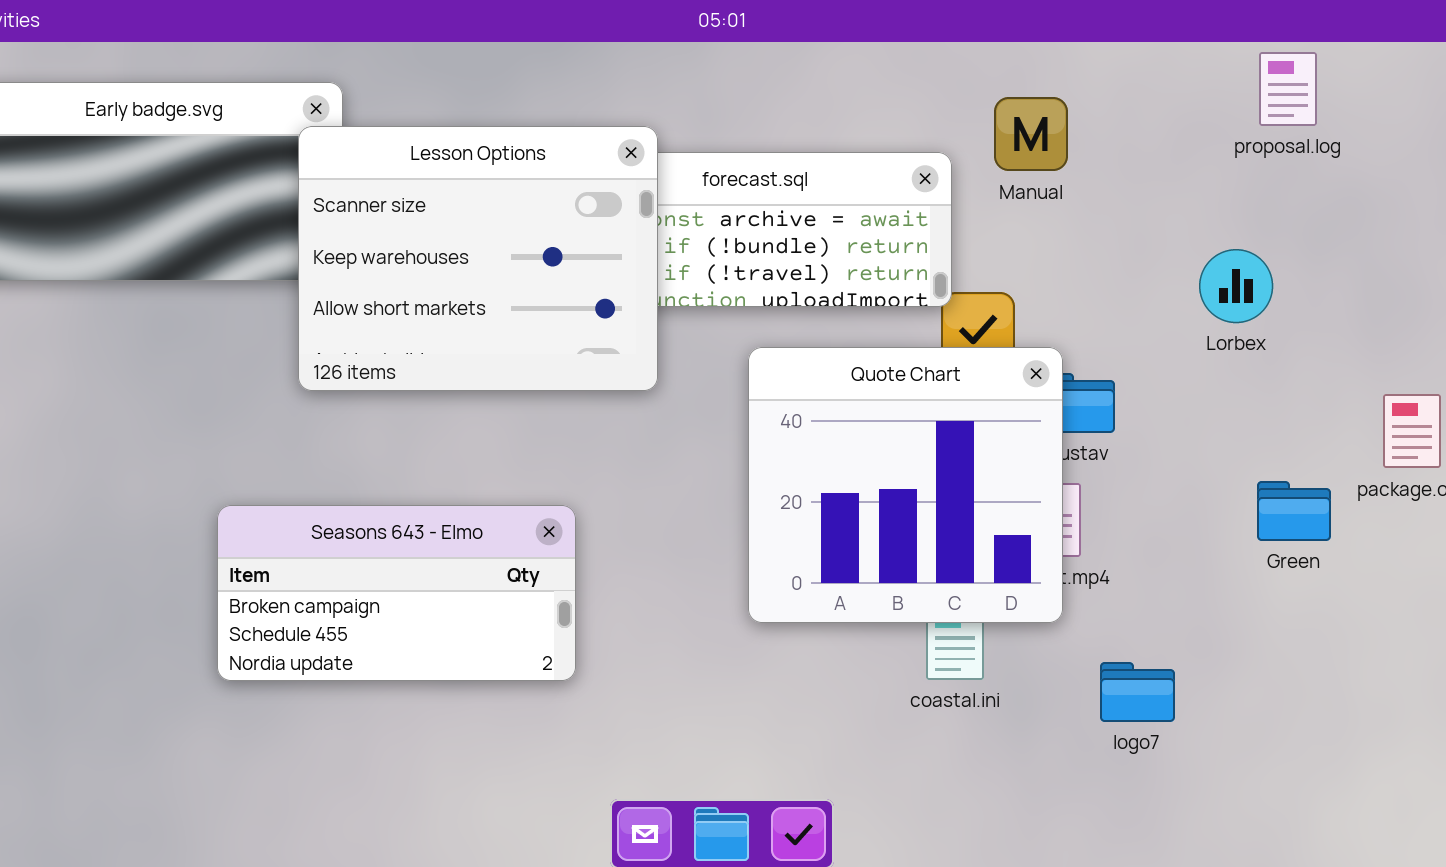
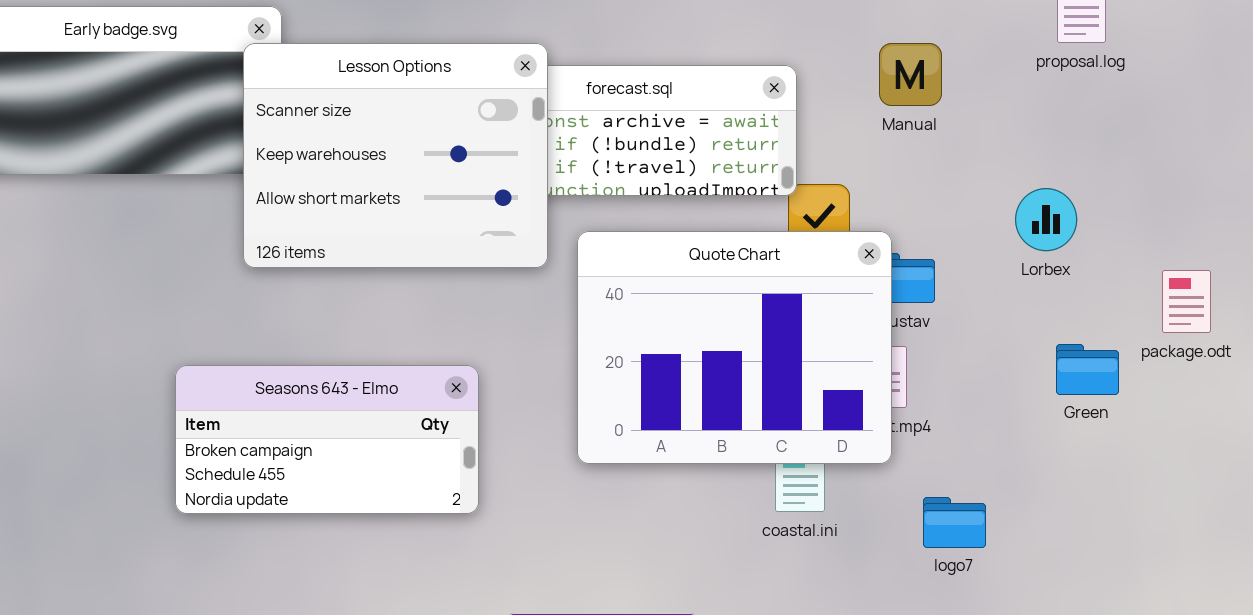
Manual: [994,97,1068,171] -> [879,43,942,106], moved
Lorbex: [1199,249,1273,323] -> [1015,188,1077,251], moved
Quote Chart: [748,347,1063,623] -> [577,231,892,464], resized

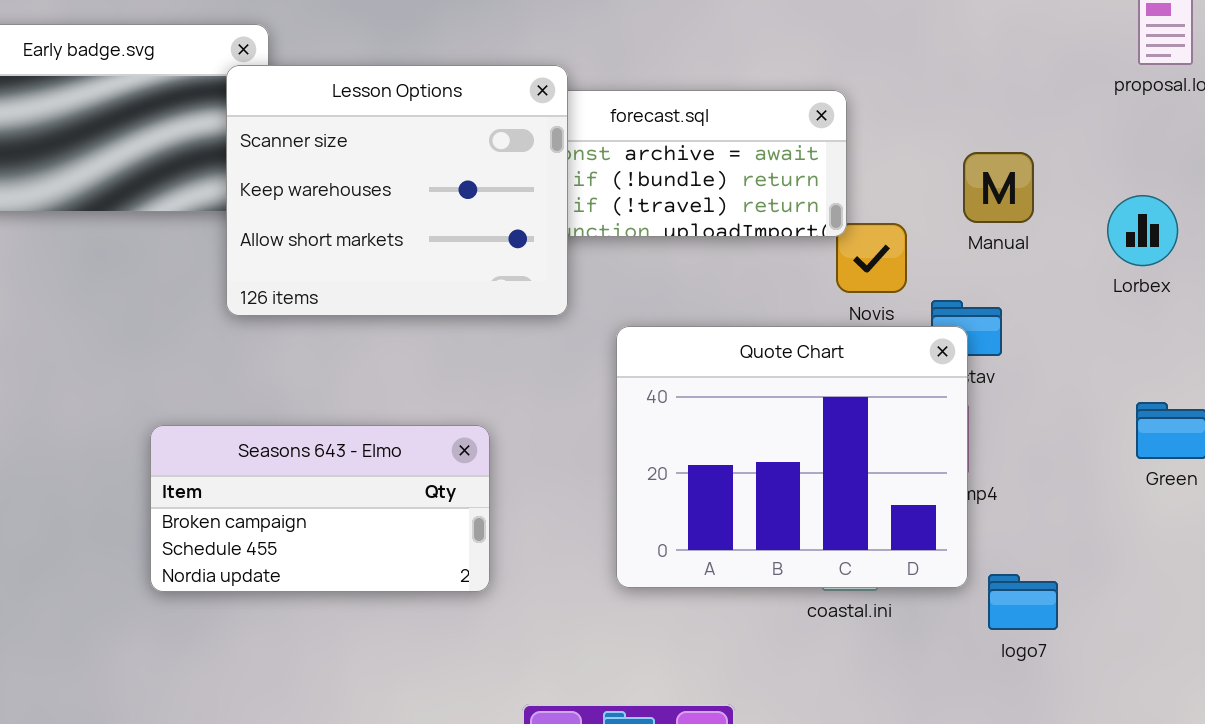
Manual: [879,43,942,106] -> [963,152,1034,223], moved
Lorbex: [1015,188,1077,251] -> [1107,195,1178,266], moved
Quote Chart: [577,231,892,464] -> [616,326,968,588], moved

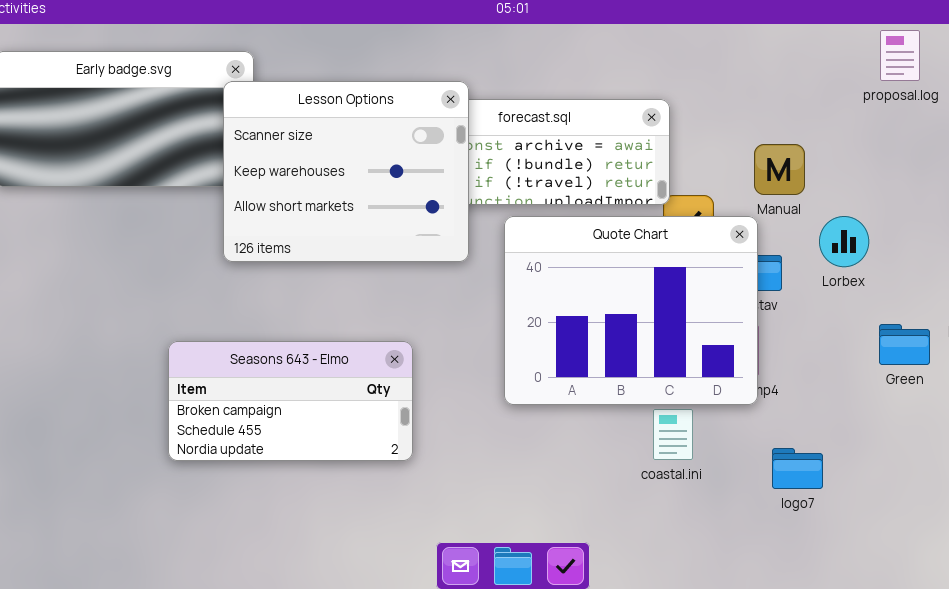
Lorbex: [1107,195,1178,266] -> [819,216,869,267], moved
Quote Chart: [616,326,968,588] -> [504,216,758,405], moved

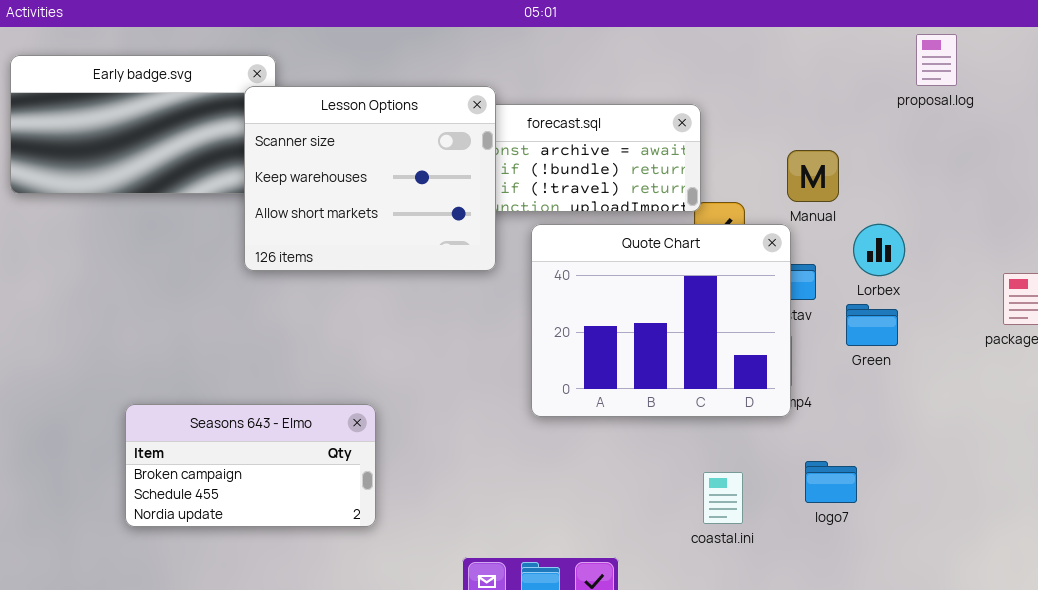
Green: [879,324,930,365] -> [846,304,898,346], moved
Seasons 643 - Elmo: [168,341,413,461] -> [125,404,376,527], moved
coastal.ini: [653,409,693,460] -> [703,472,743,524], moved

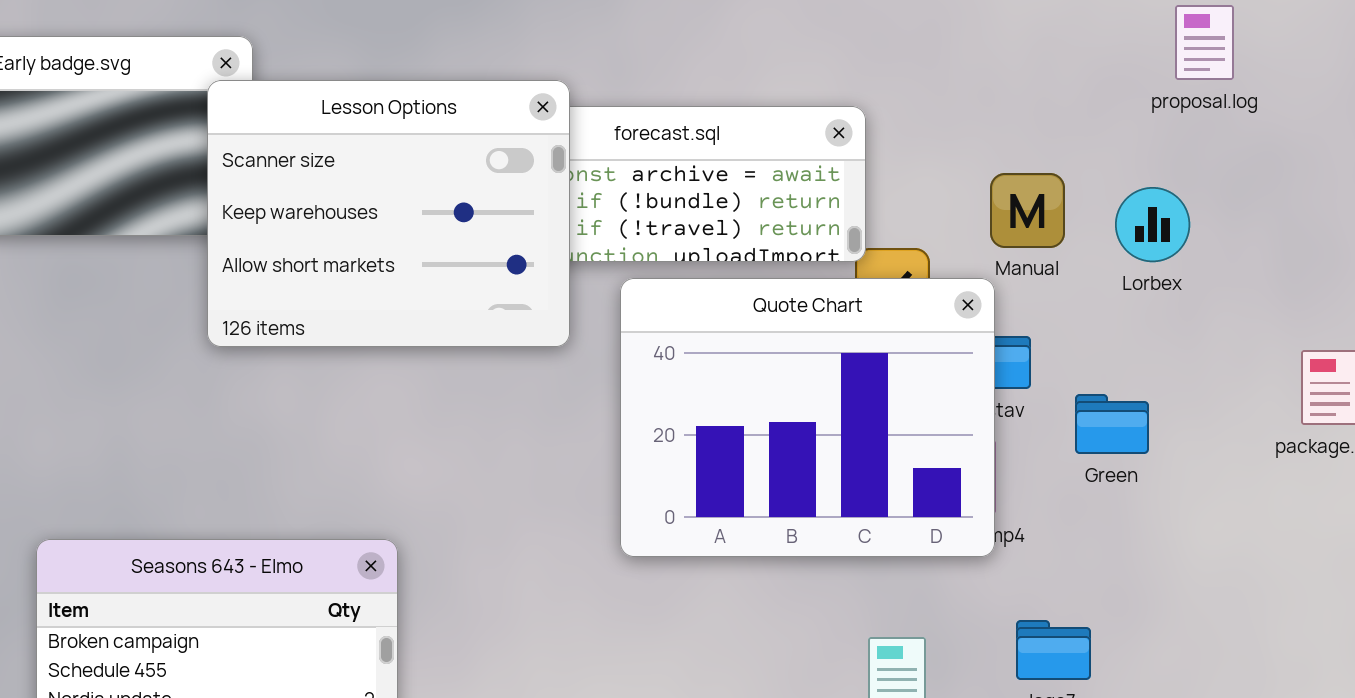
Lorbex: [853,224,905,276] -> [1115,187,1190,262], moved

